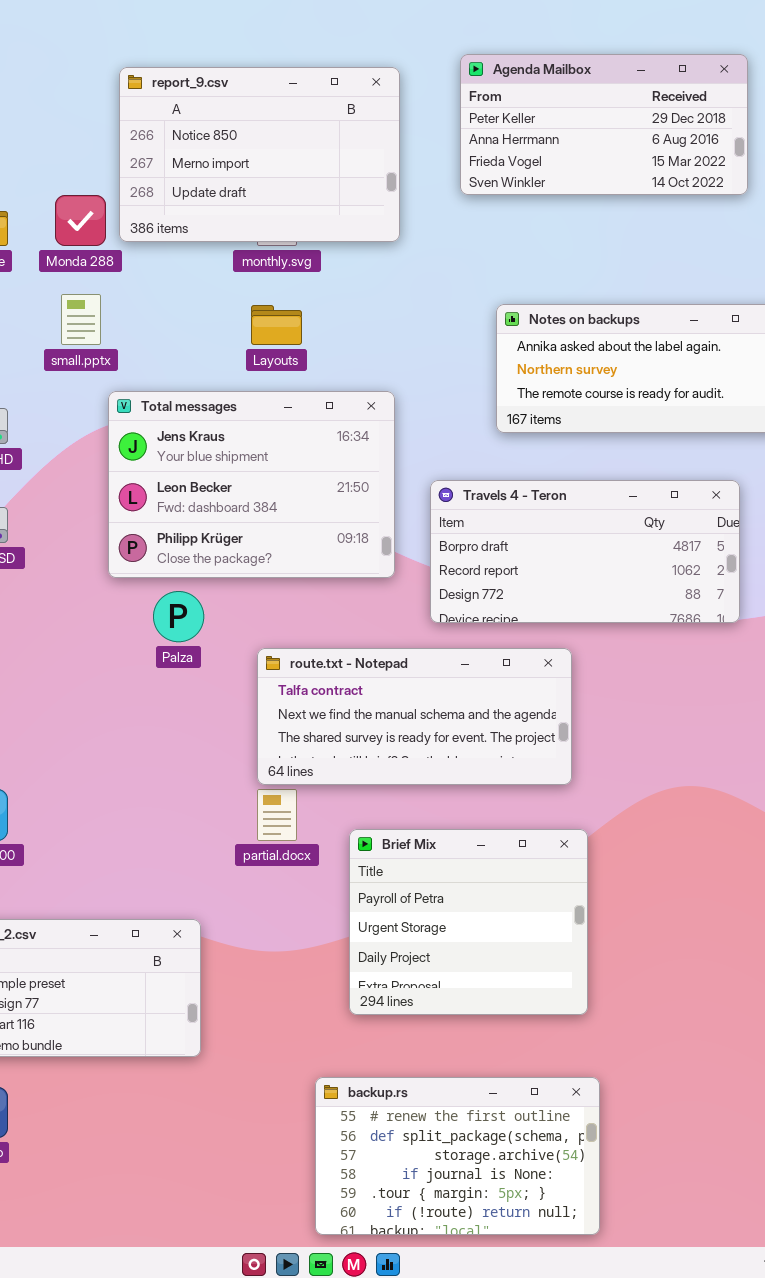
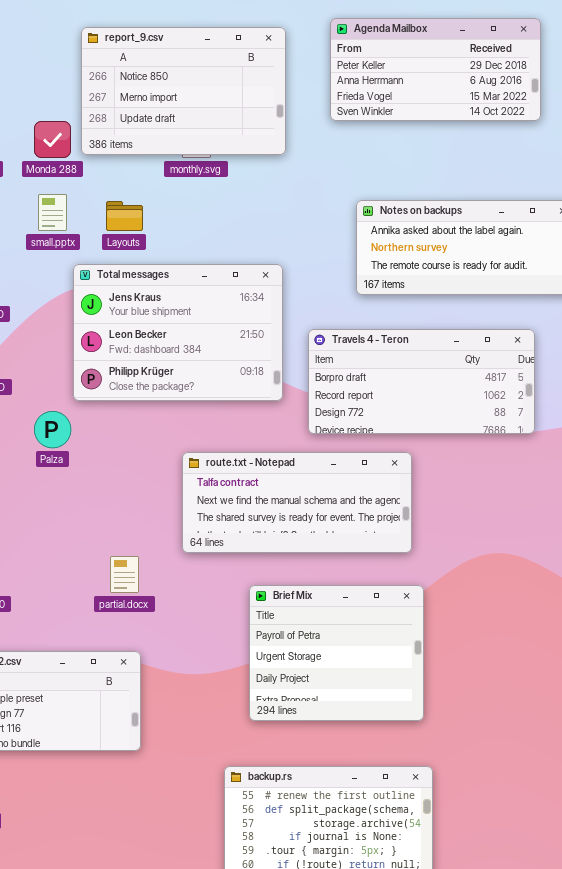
Layouts: [251,305,302,345] -> [106,201,143,231], moved
Palza: [153,591,204,642] -> [34,411,71,448], moved
partial.docx: [257,789,297,841] -> [110,556,139,593], moved

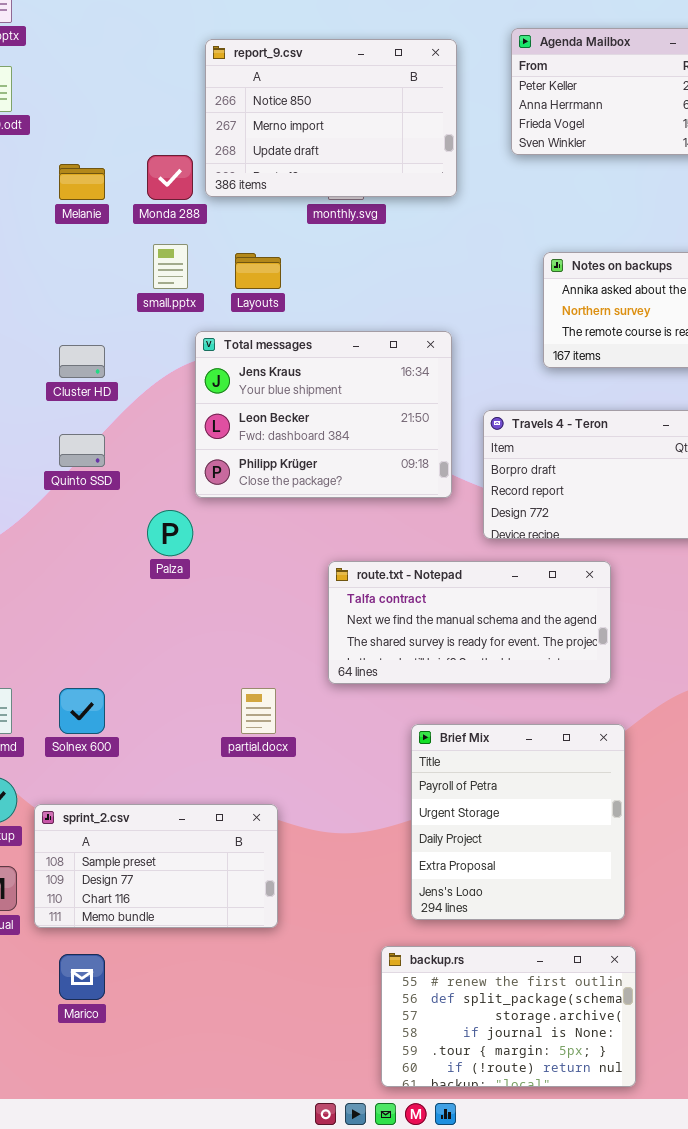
Brief Mix: [249,585,424,721] -> [411,724,625,920], resized

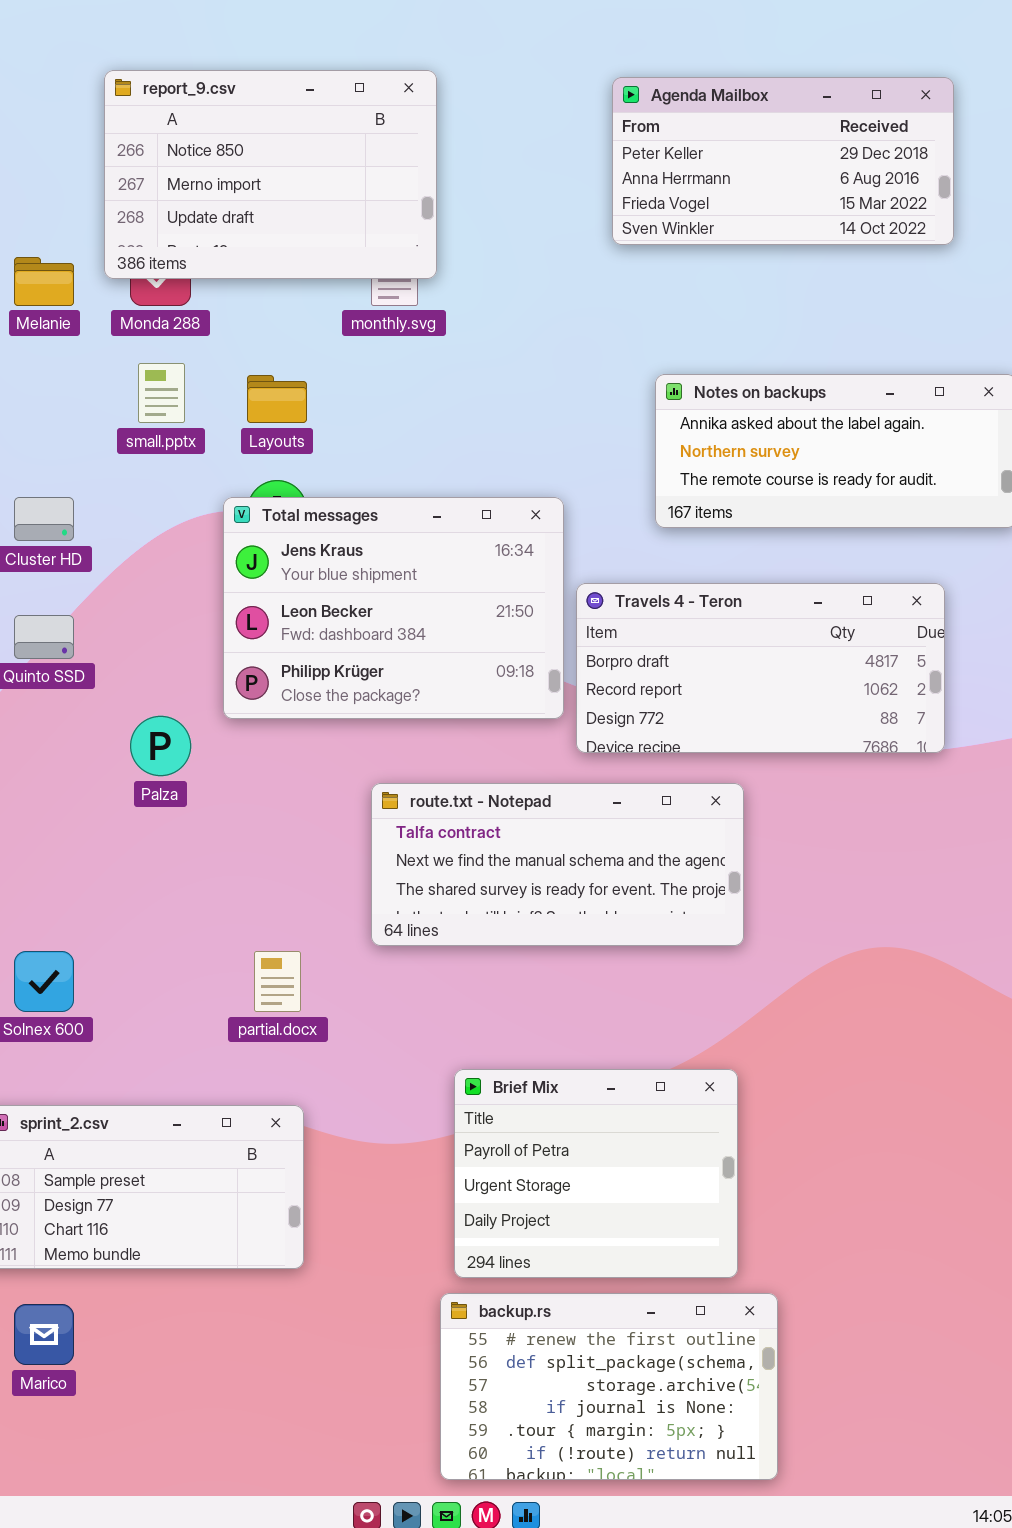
report_9.csv: [205,39,457,197] -> [104,70,437,279], moved
Total messages: [195,331,452,498] -> [223,497,564,719], moved
Brief Mix: [411,724,625,920] -> [454,1069,738,1278], moved, resized

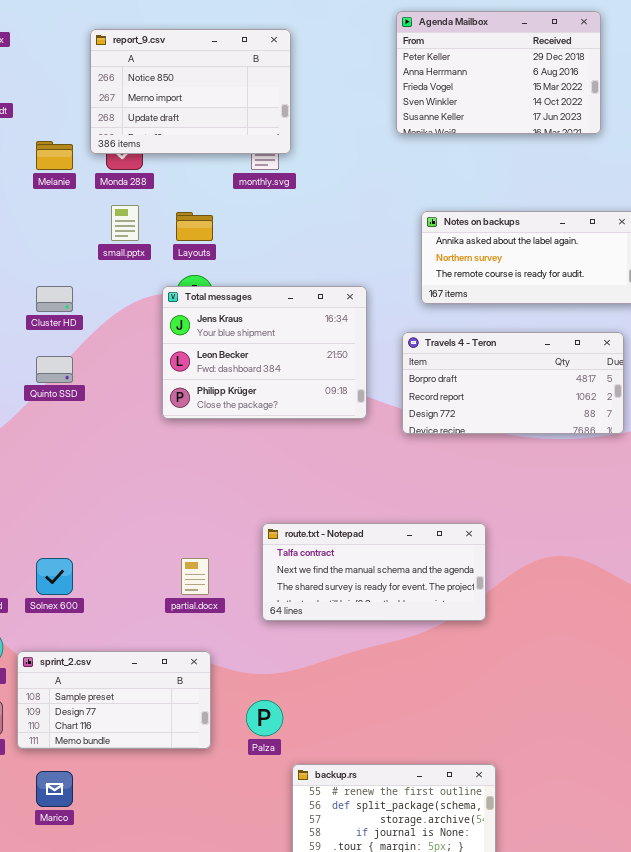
Agenda Mailbox: [612,77,954,245] -> [396,11,601,134], resized
Travels 4 - Teron: [576,583,945,753] -> [402,332,624,434], moved
Palza: [130,716,191,776] -> [246,700,283,736], moved
route.txt - Notepad: [371,783,744,946] -> [262,523,486,621], moved
Brief Mix: [454,1069,738,1278] -> none, closed

